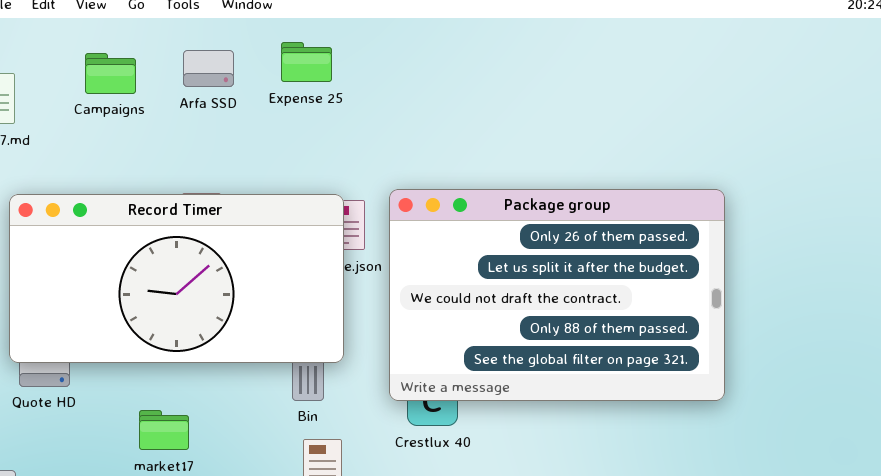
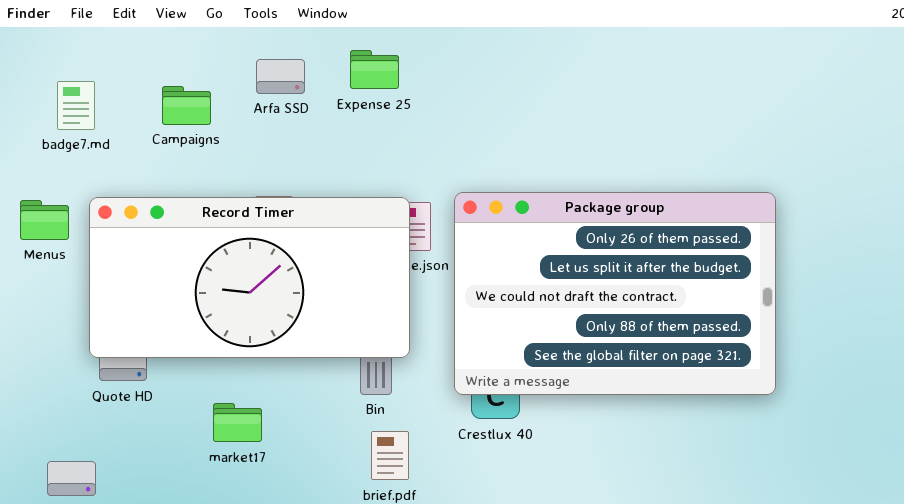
Campaigns: [85,53,136,94] -> [162,86,211,125], moved

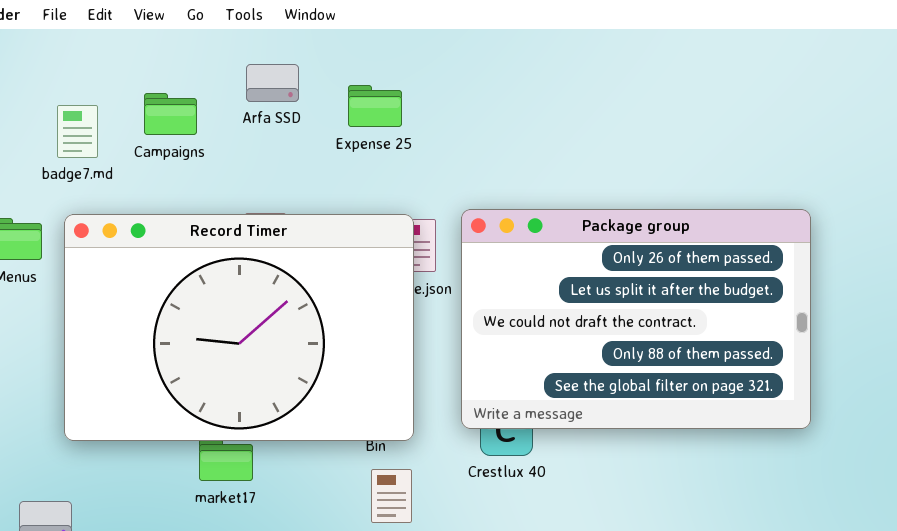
Expense 25: [350,50,399,89] -> [348,85,402,127], moved
badge7.md: [57,81,95,130] -> [57,105,98,158], moved
Record Timer: [89,197,410,358] -> [64,214,414,441], resized

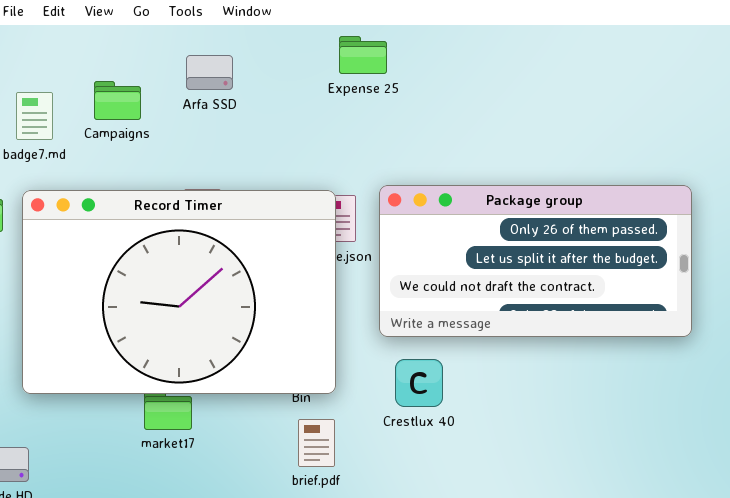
Expense 25: [348,85,402,127] -> [339,36,387,74], moved
Package group: [461,209,811,429] -> [379,185,692,337], resized

